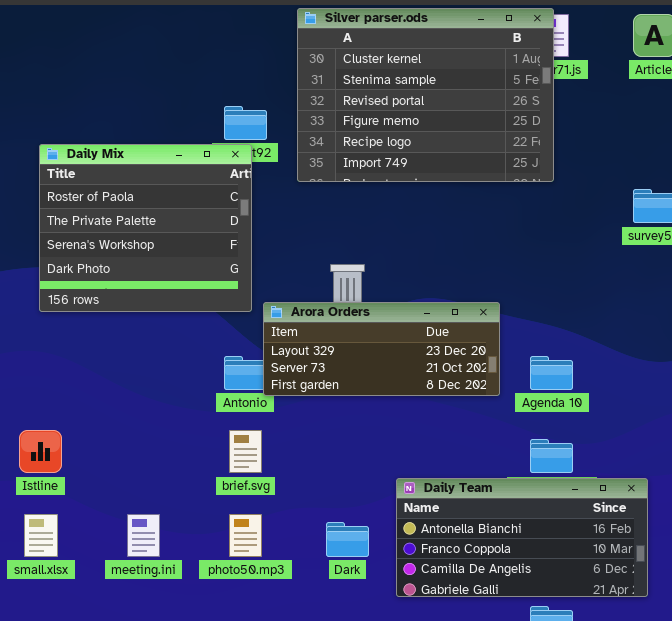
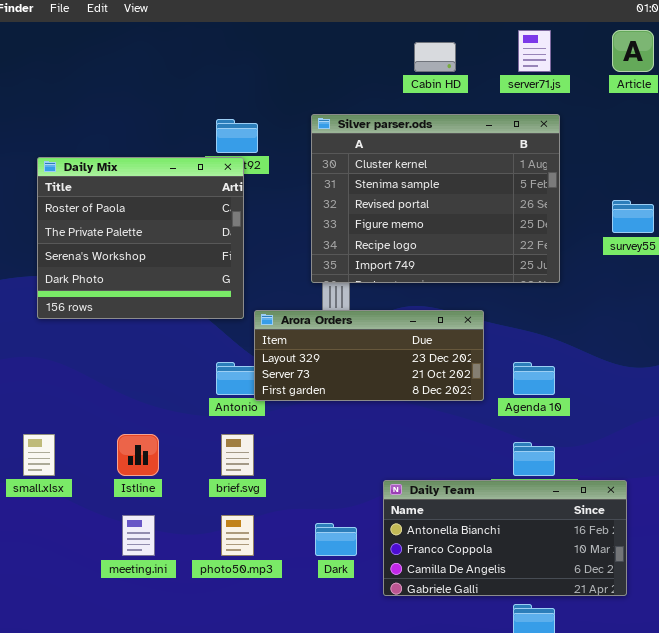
Silver parser.ods: [297,8,554,182] -> [311,114,560,283], moved
Istline: [19,430,62,473] -> [117,434,159,476], moved
small.xlsx: [24,514,58,557] -> [23,434,55,476], moved

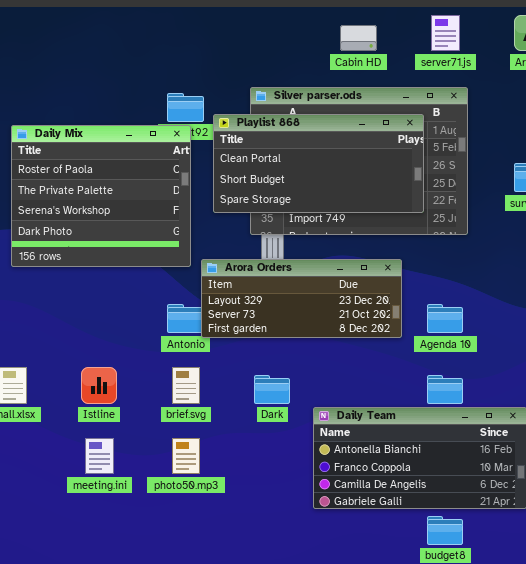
Playlist 868: none -> [213,114,424,213], opened
Dark: [315,523,357,556] -> [254,375,290,404], moved

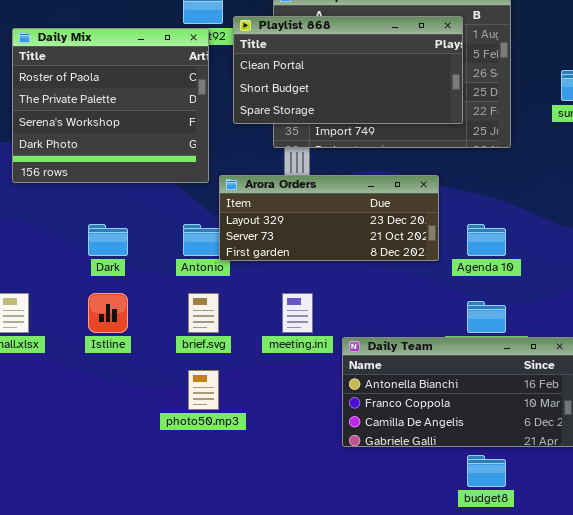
Dark: [254,375,290,404] -> [88,224,128,256], moved
meeting.ini: [85,438,114,474] -> [282,293,313,333], moved

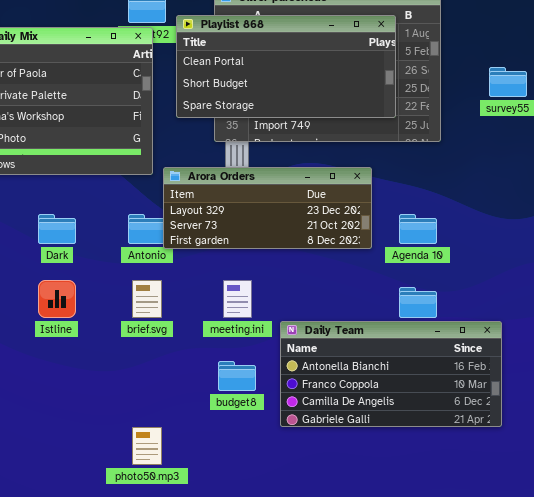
photo50.mp3: [188,370,219,410] -> [132,427,162,465], moved
budget8: [467,455,506,487] -> [218,361,256,391], moved

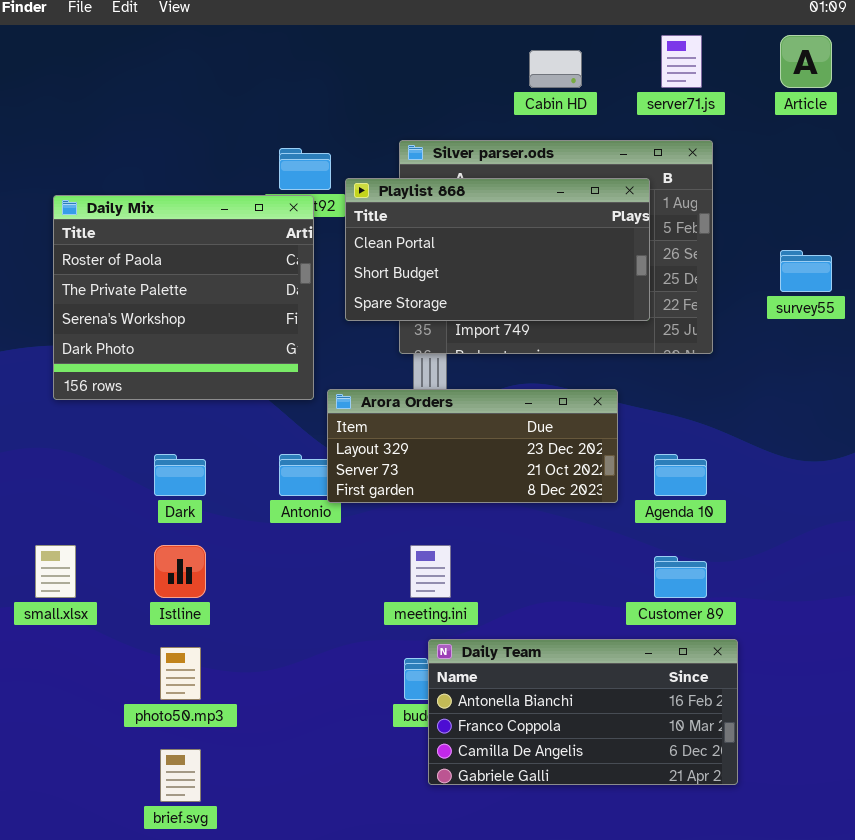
brief.svg: [132,280,162,318] -> [160,749,201,802], moved
Daily Team: [280,321,502,427] -> [428,639,738,785], moved
photo50.mp3: [132,427,162,465] -> [160,647,201,700], moved

